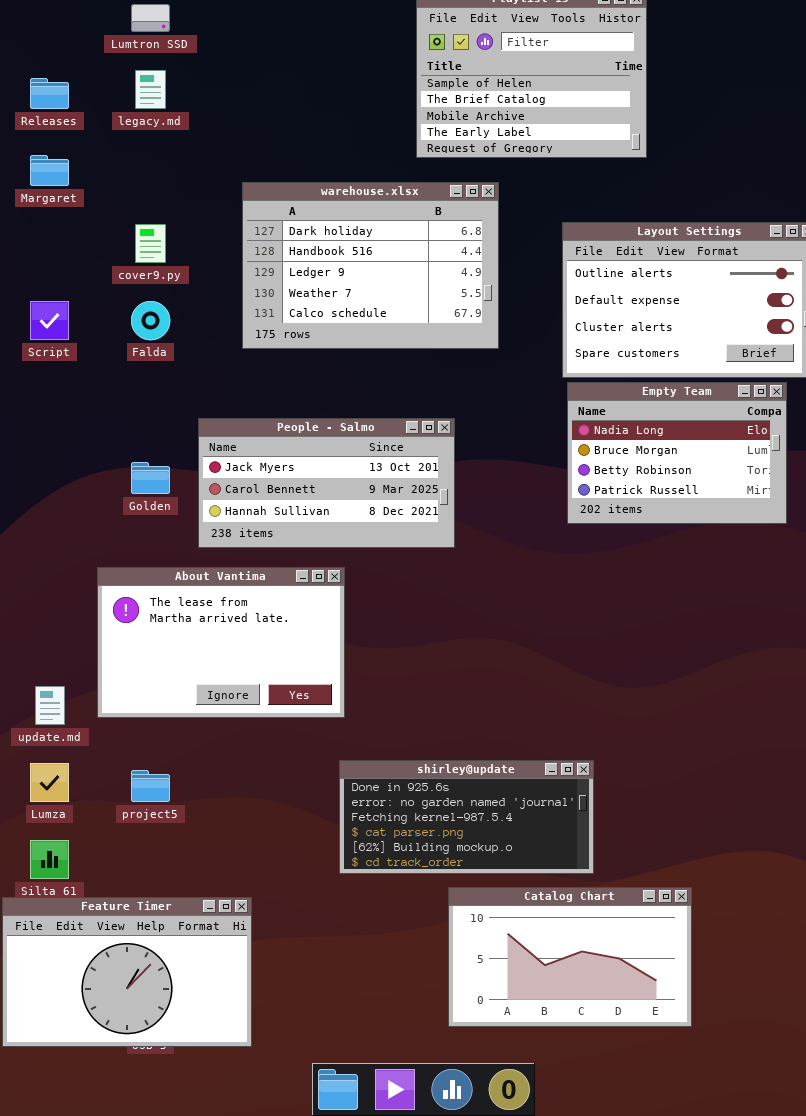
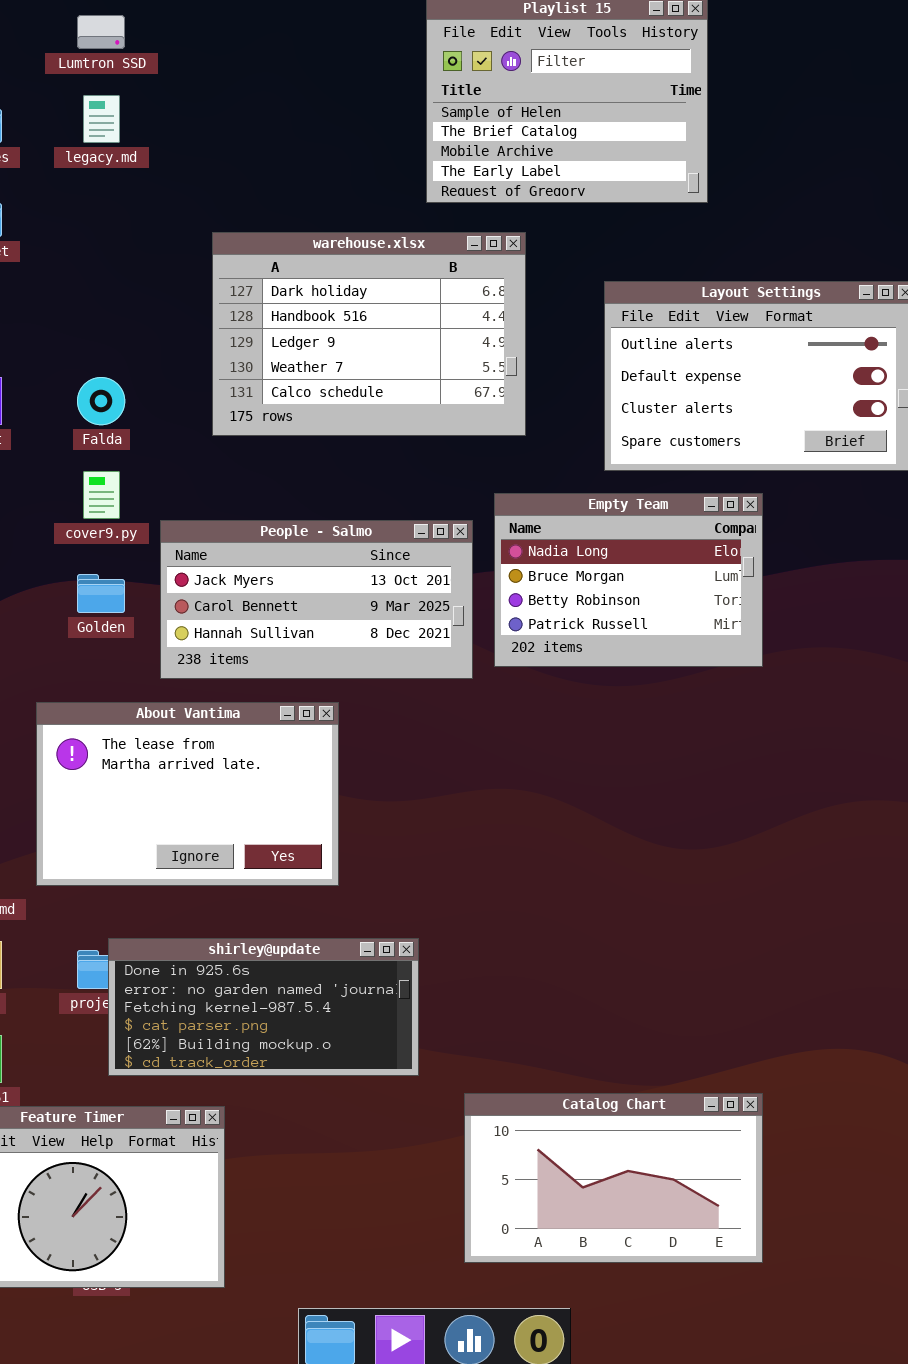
cover9.py: [135,224,166,263] -> [83,471,120,519], moved
Empty Team: [567,382,787,524] -> [494,493,763,667], moved
shirley@update: [339,760,594,874] -> [108,938,419,1076], moved

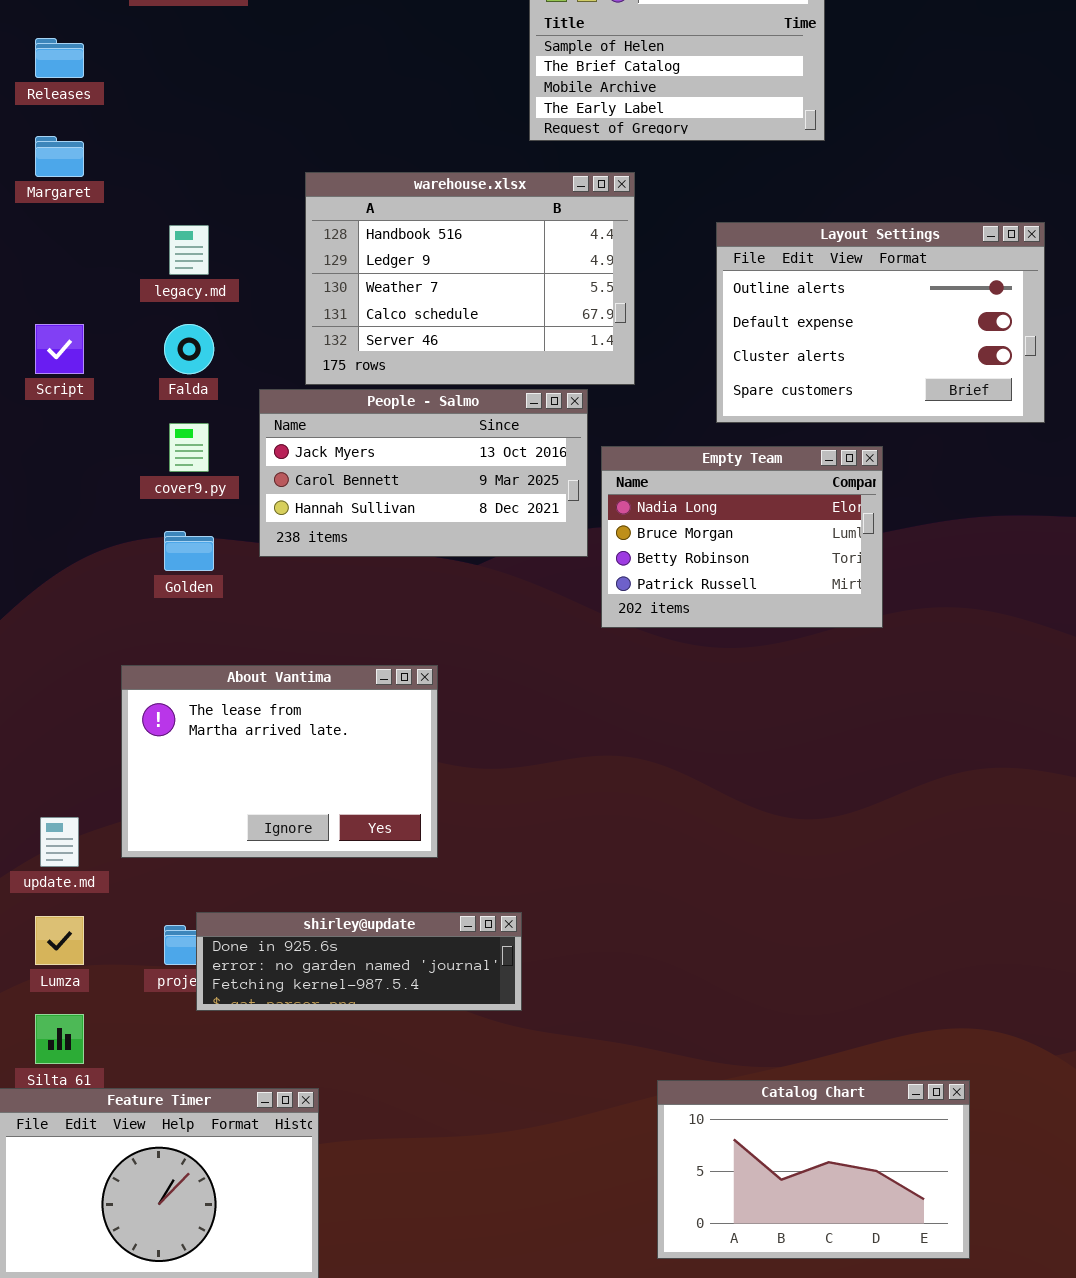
legacy.md: [83,95,120,143] -> [169,225,209,275], moved
warehouse.xlsx: [212,232,526,436] -> [305,172,635,385], scrolled down 1 row
People - Salmo: [160,520,473,679] -> [259,389,588,557], moved
shirley@update: [108,938,419,1076] -> [196,912,522,1011], resized
Catalog Chart: [464,1093,763,1263] -> [657,1080,970,1259], moved

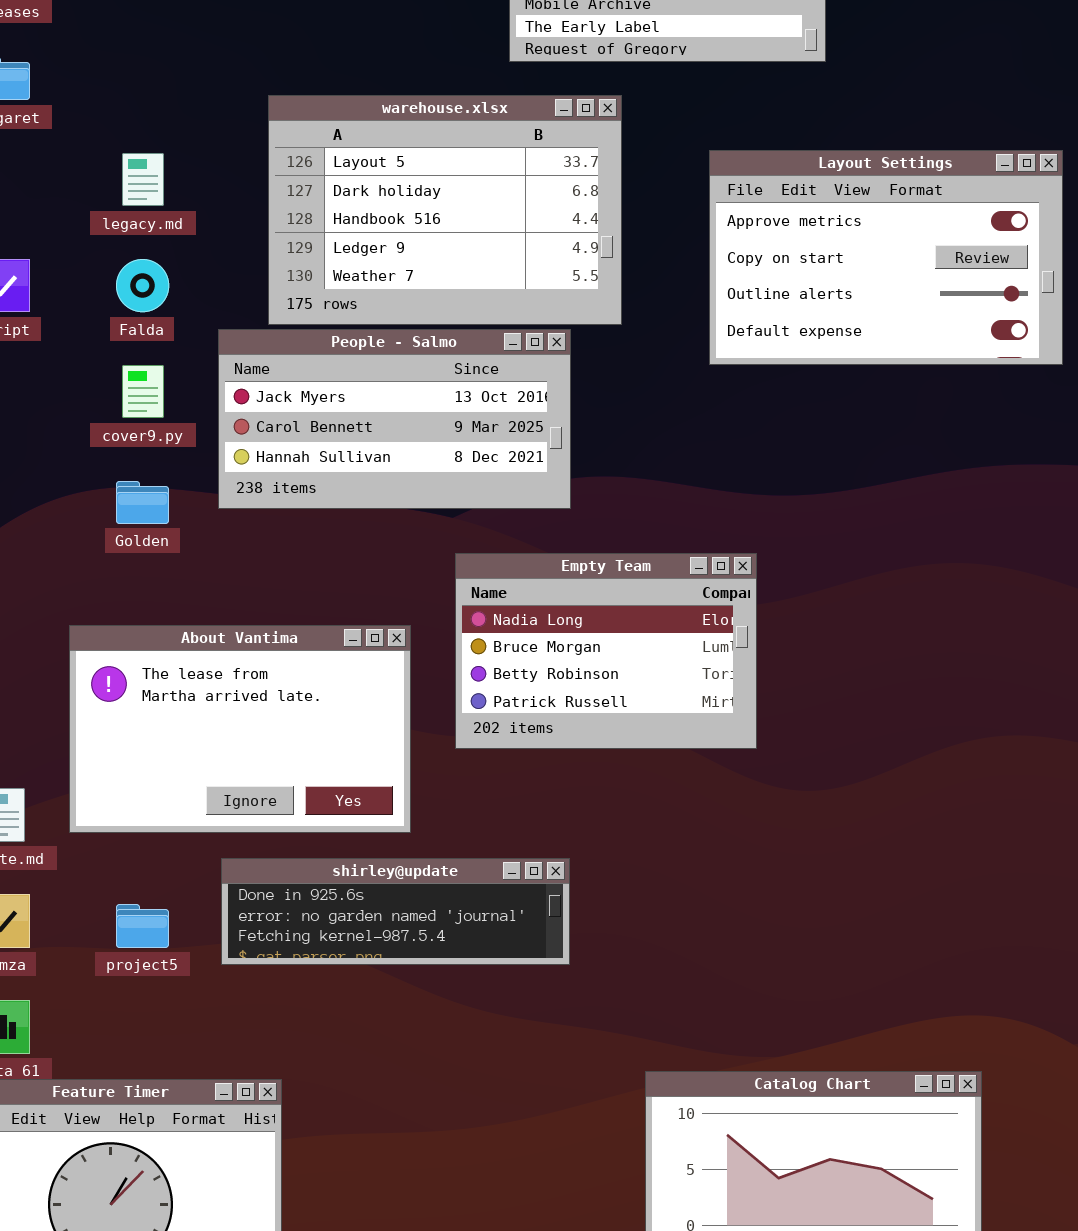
warehouse.xlsx: [305,172,635,385] -> [268,95,622,325], scrolled up 2 rows
Layout Settings: [716,222,1045,423] -> [709,150,1063,365], scrolled up 2 rows
Empty Team: [601,446,883,628] -> [455,553,757,749], moved
shirley@update: [196,912,522,1011] -> [221,858,570,965], moved

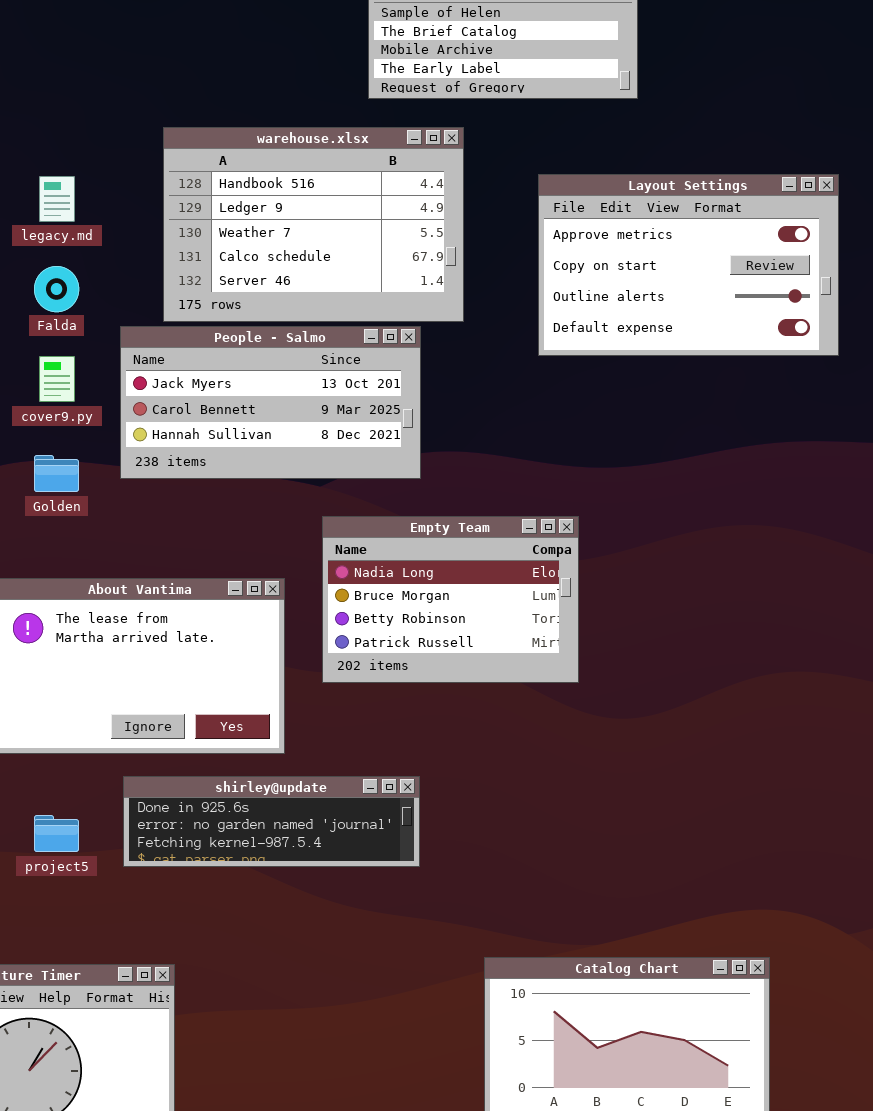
warehouse.xlsx: [268,95,622,325] -> [163,127,464,322], scrolled down 2 rows

